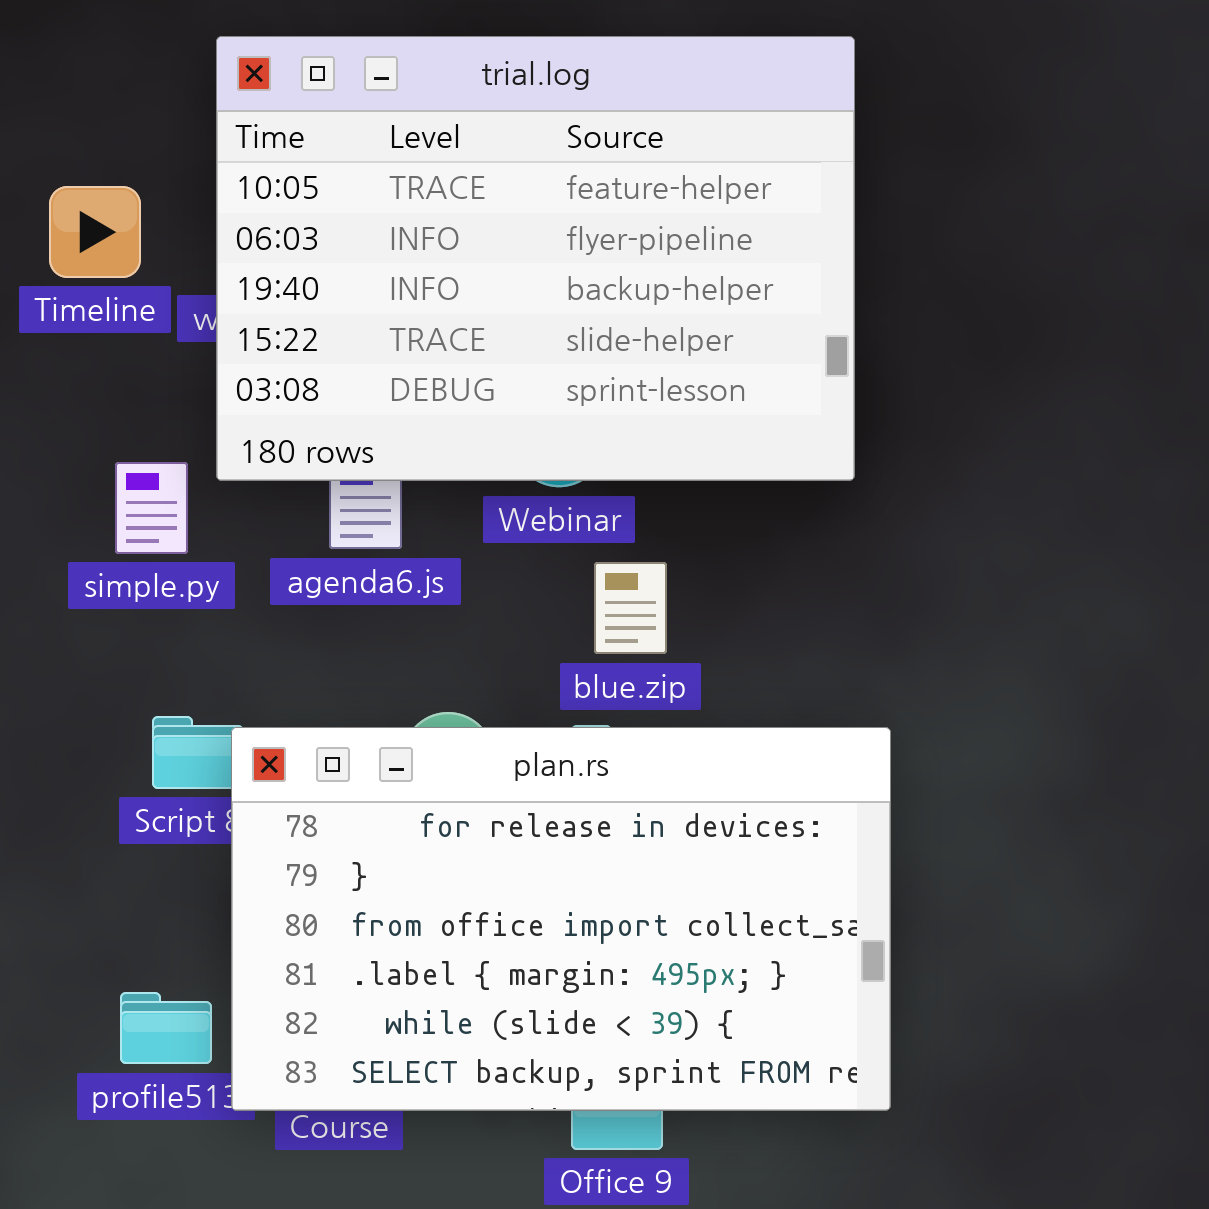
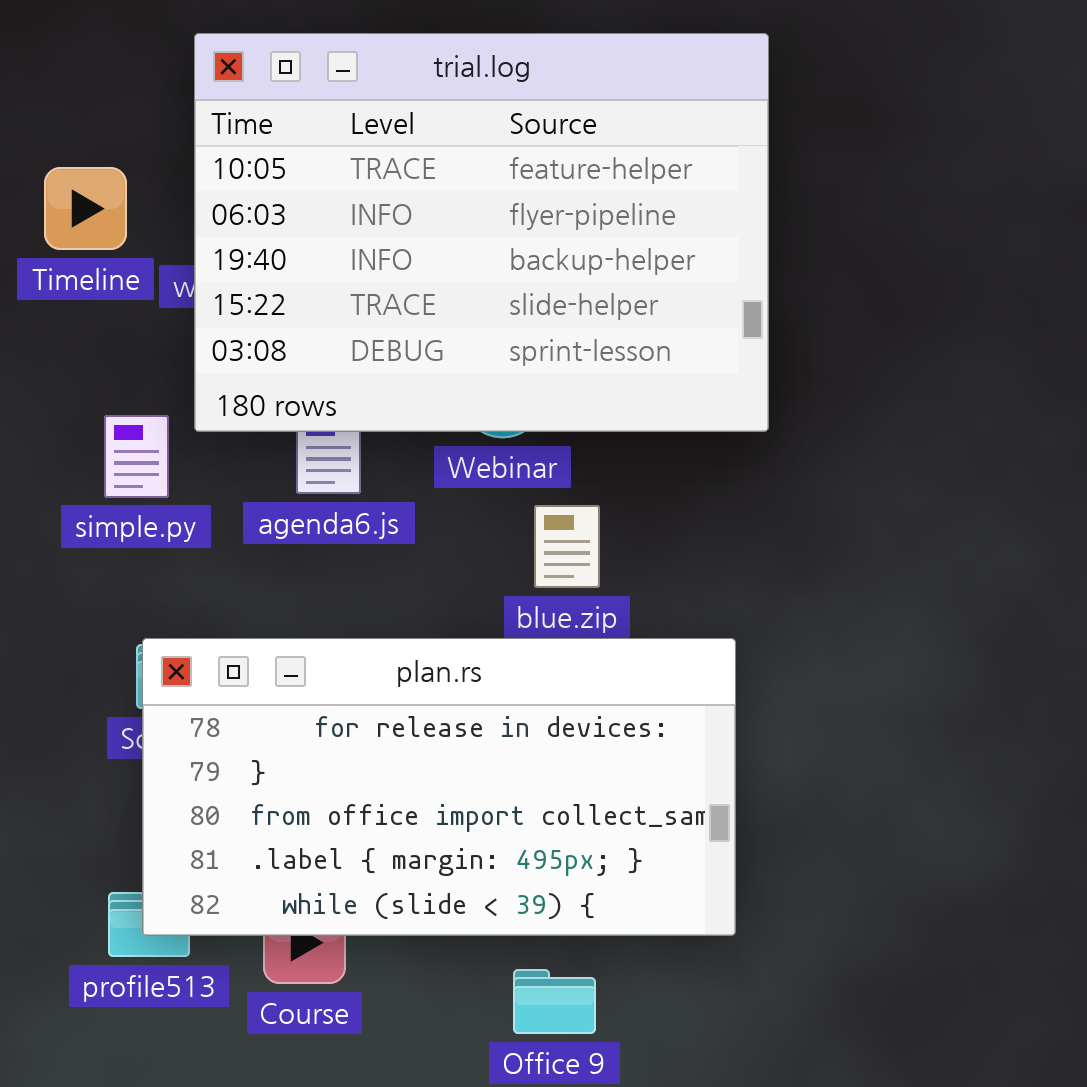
plan.rs: [231,727,891,1111] -> [142,638,736,936], moved, resized

